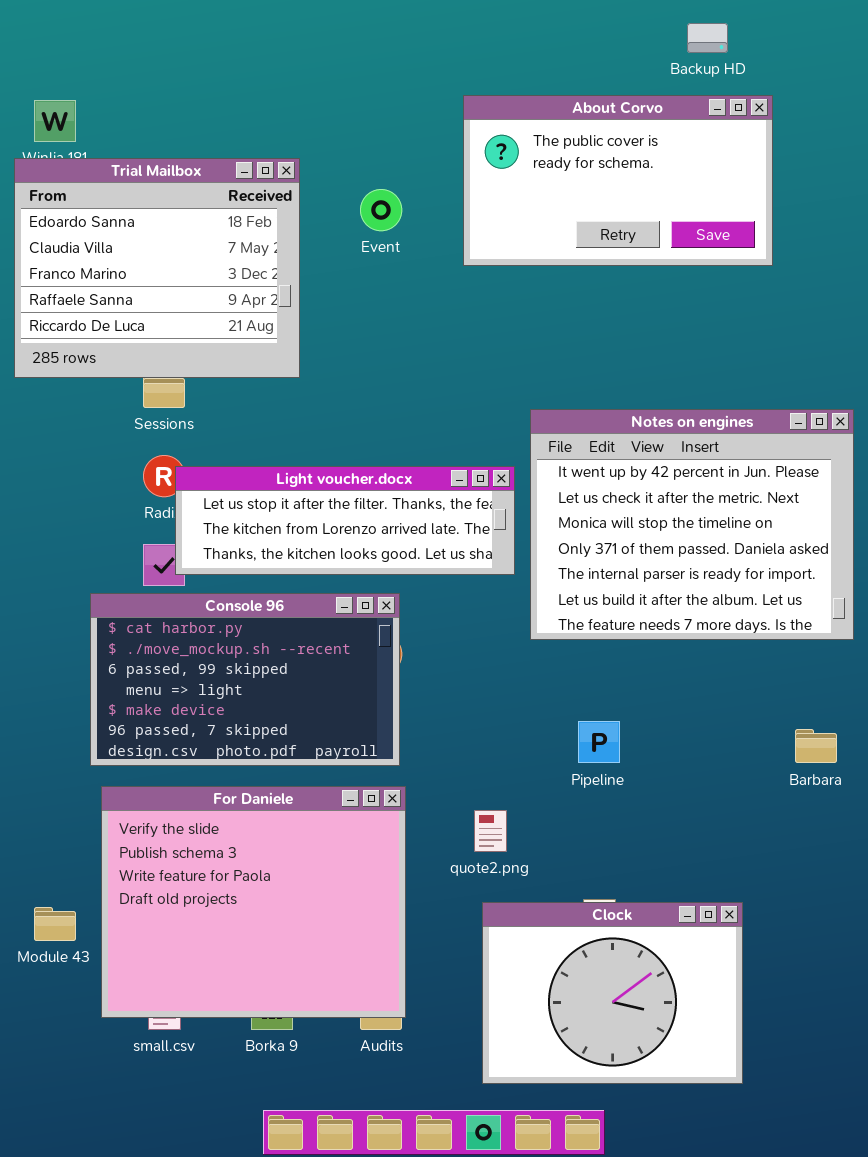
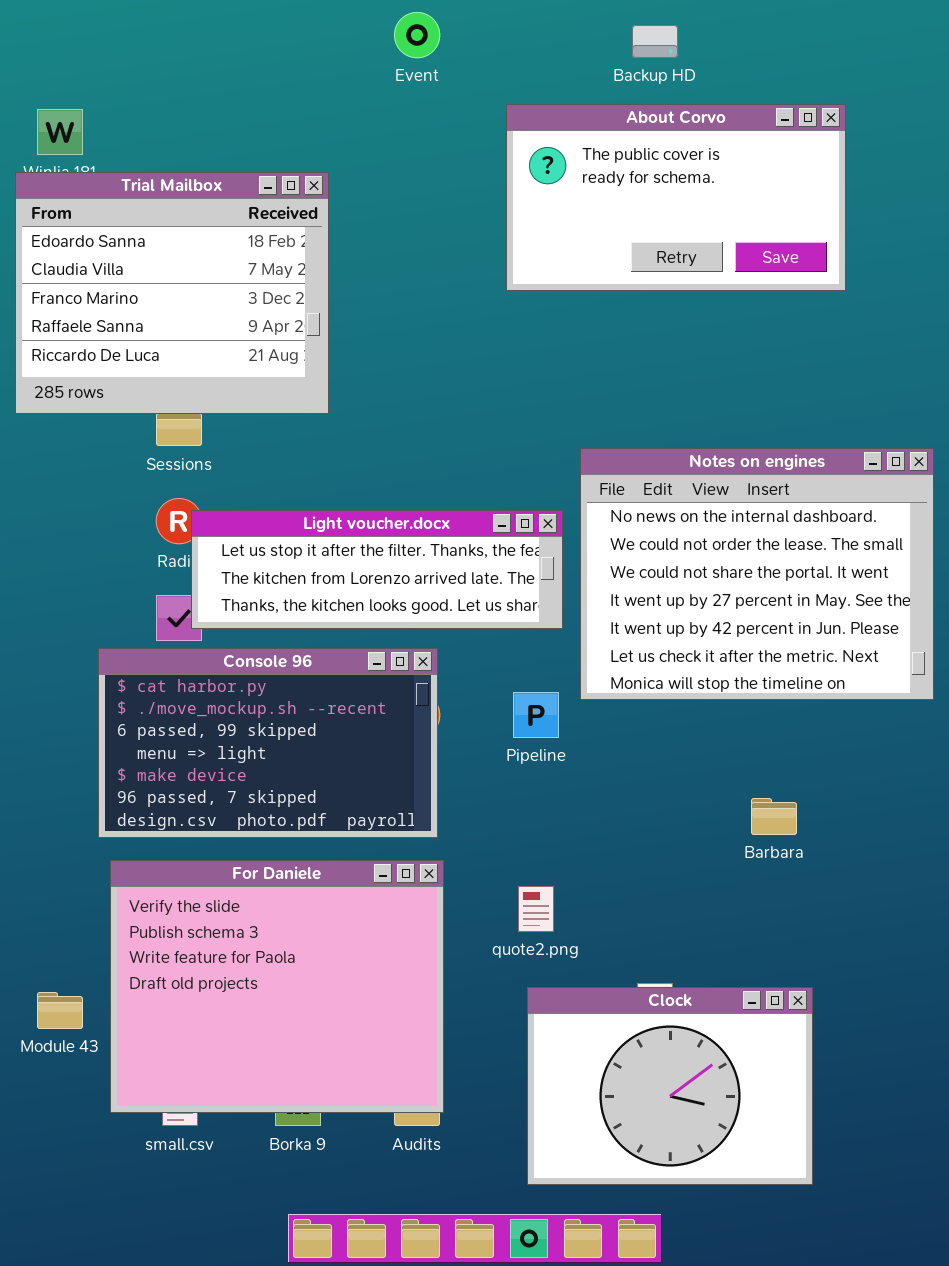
Backup HD: [687,23,728,53] -> [632,25,678,58], moved
Event: [360,189,402,231] -> [394,12,440,58], moved
Notes on engines: [530,409,854,640] -> [580,448,934,700], scrolled up 4 rows
Pipeline: [578,721,620,763] -> [513,692,559,738], moved
Barbara: [795,729,837,763] -> [751,798,797,835], moved

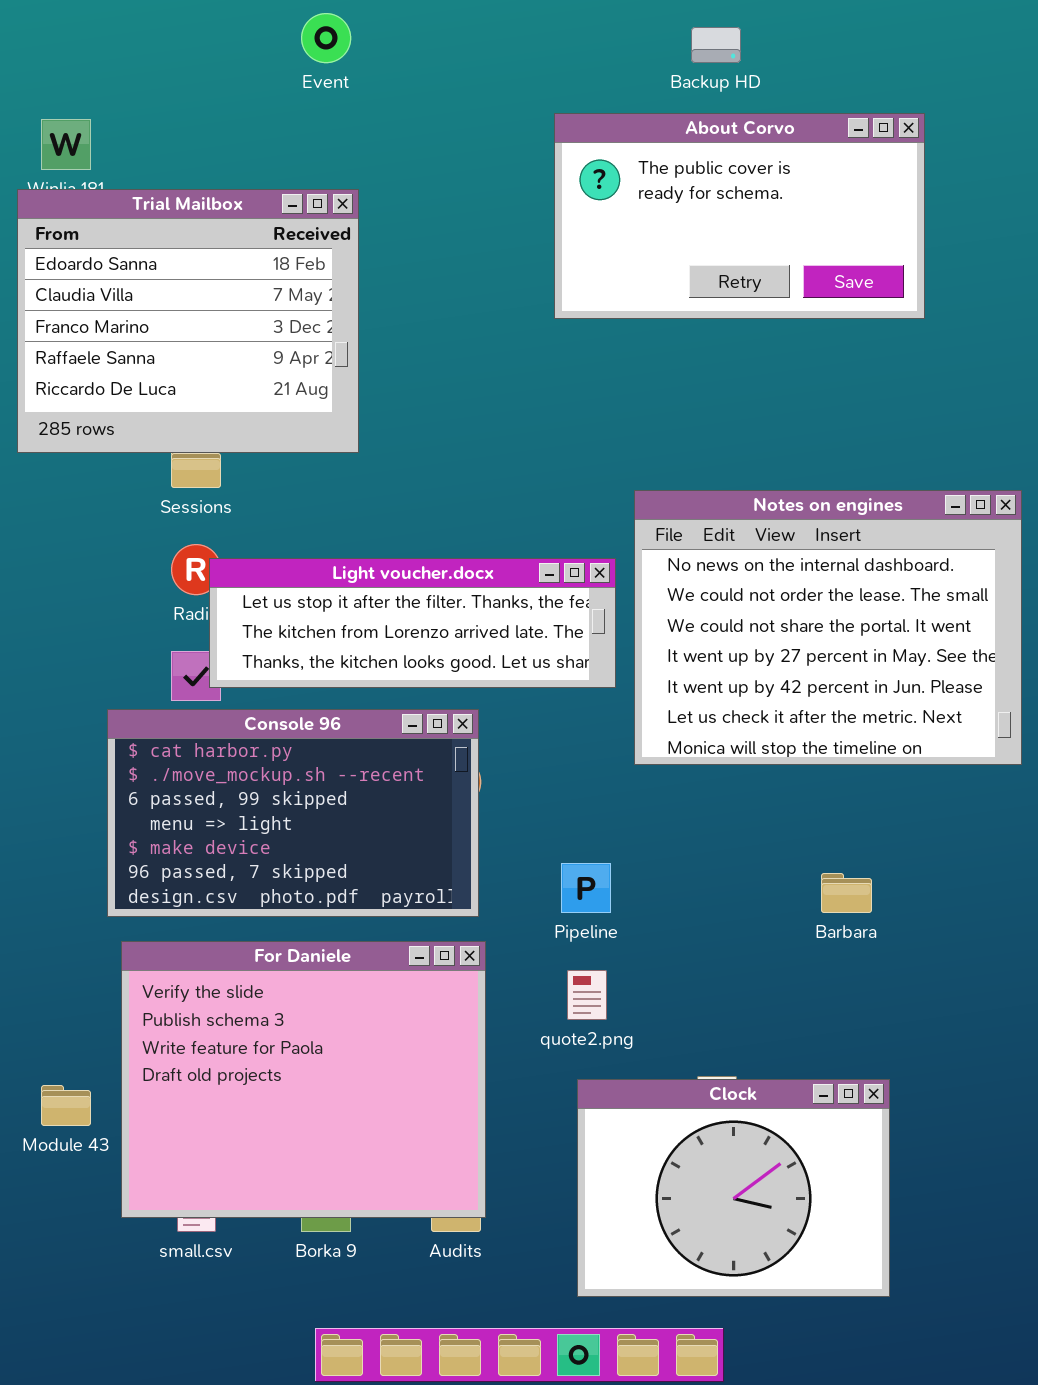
Event: [394,12,440,58] -> [301,13,351,63], moved
Pipeline: [513,692,559,738] -> [561,863,611,913], moved

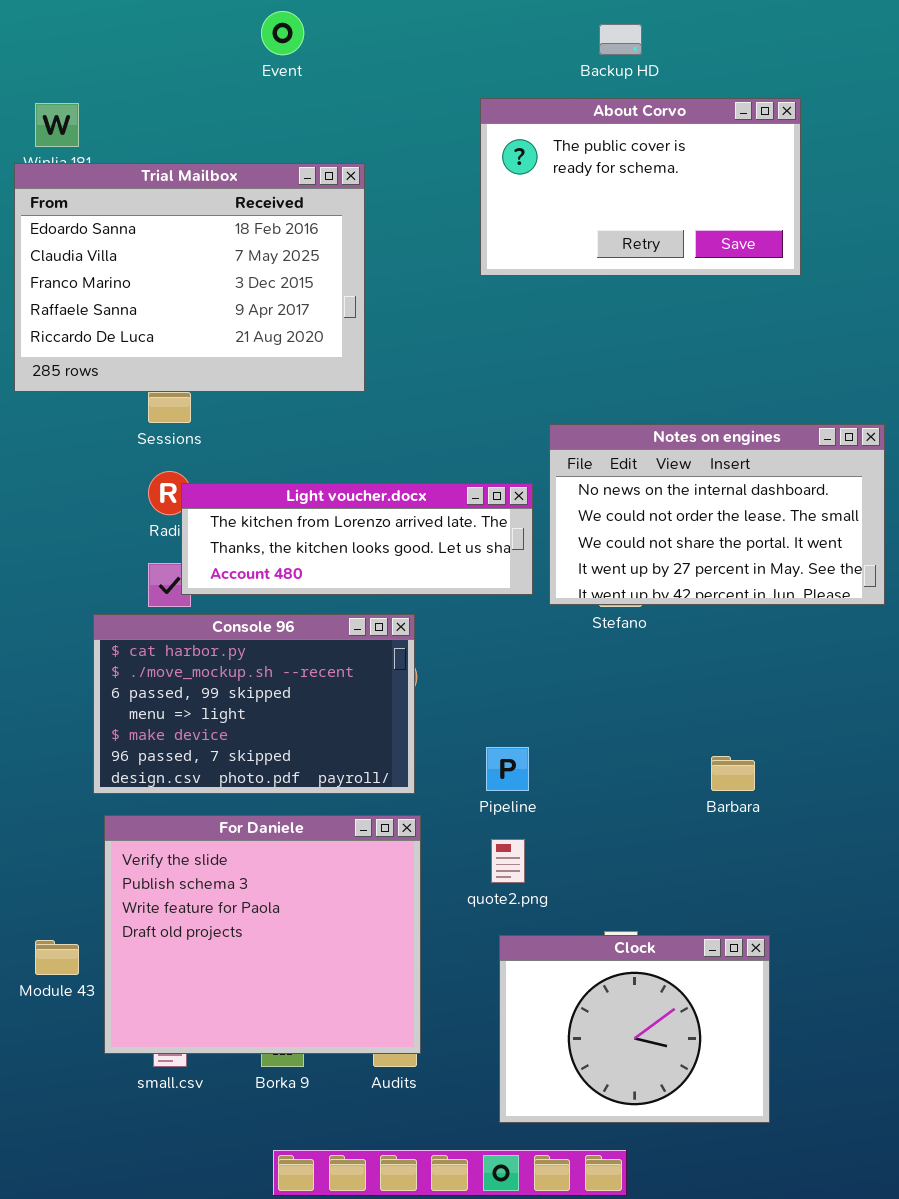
Trial Mailbox: [17,189,359,453] -> [14,163,365,392], resized
Notes on engines: [634,490,1022,765] -> [549,424,885,605], resized
Light voucher.docx: [209,558,616,688] -> [181,483,533,595], scrolled down 1 row

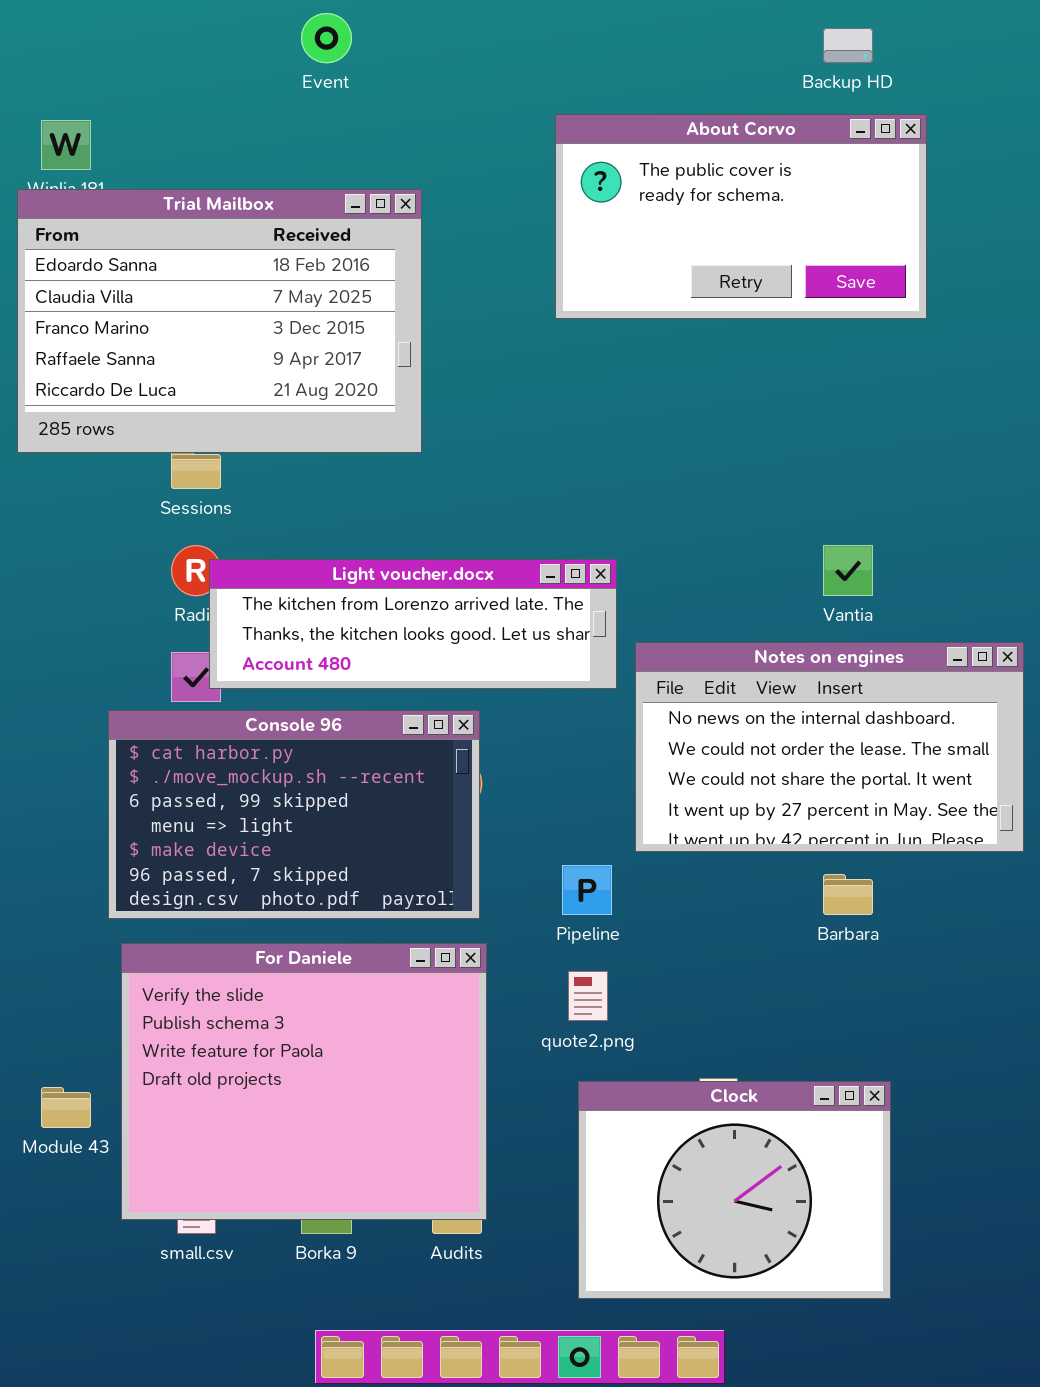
Backup HD: [599,24,642,55] -> [823,28,873,63], moved
Notes on engines: [549,424,885,605] -> [635,642,1024,852], moved

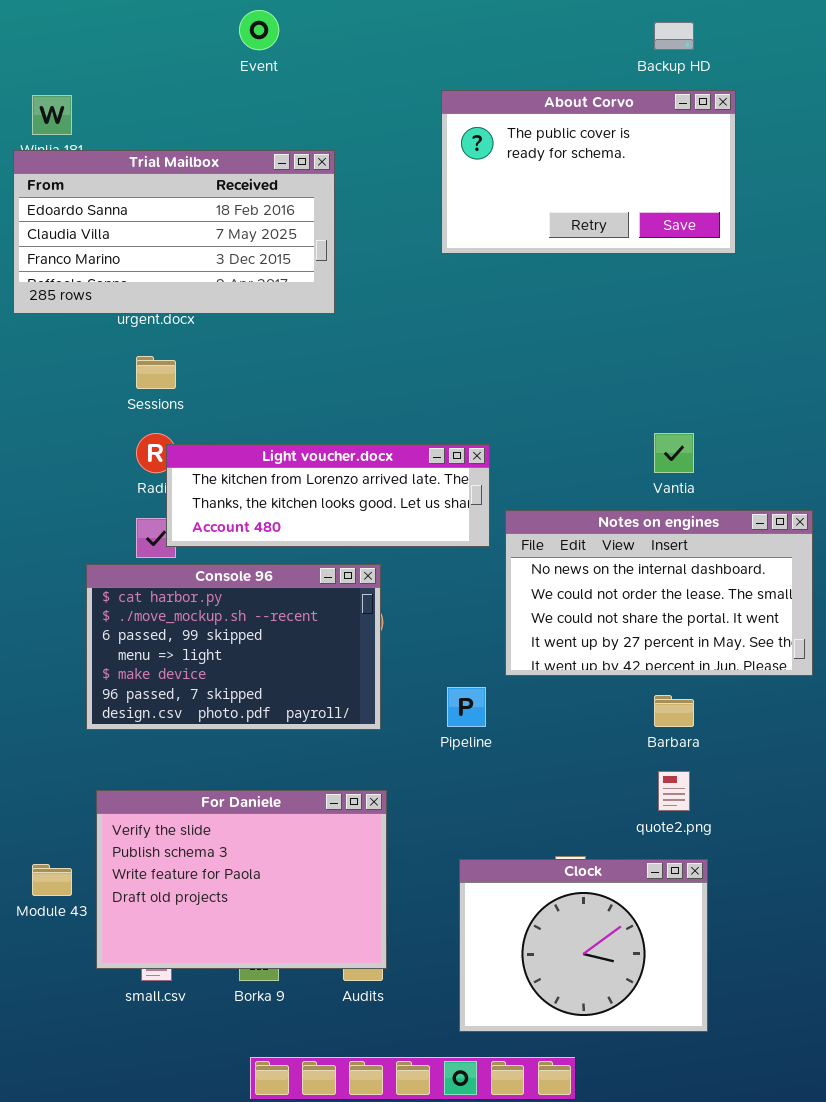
Trial Mailbox: [17,189,422,453] -> [13,150,335,314], resized
For Daniele: [121,943,487,1220] -> [96,790,387,969], resized
quote2.png: [568,971,608,1021] -> [658,771,690,811], moved

